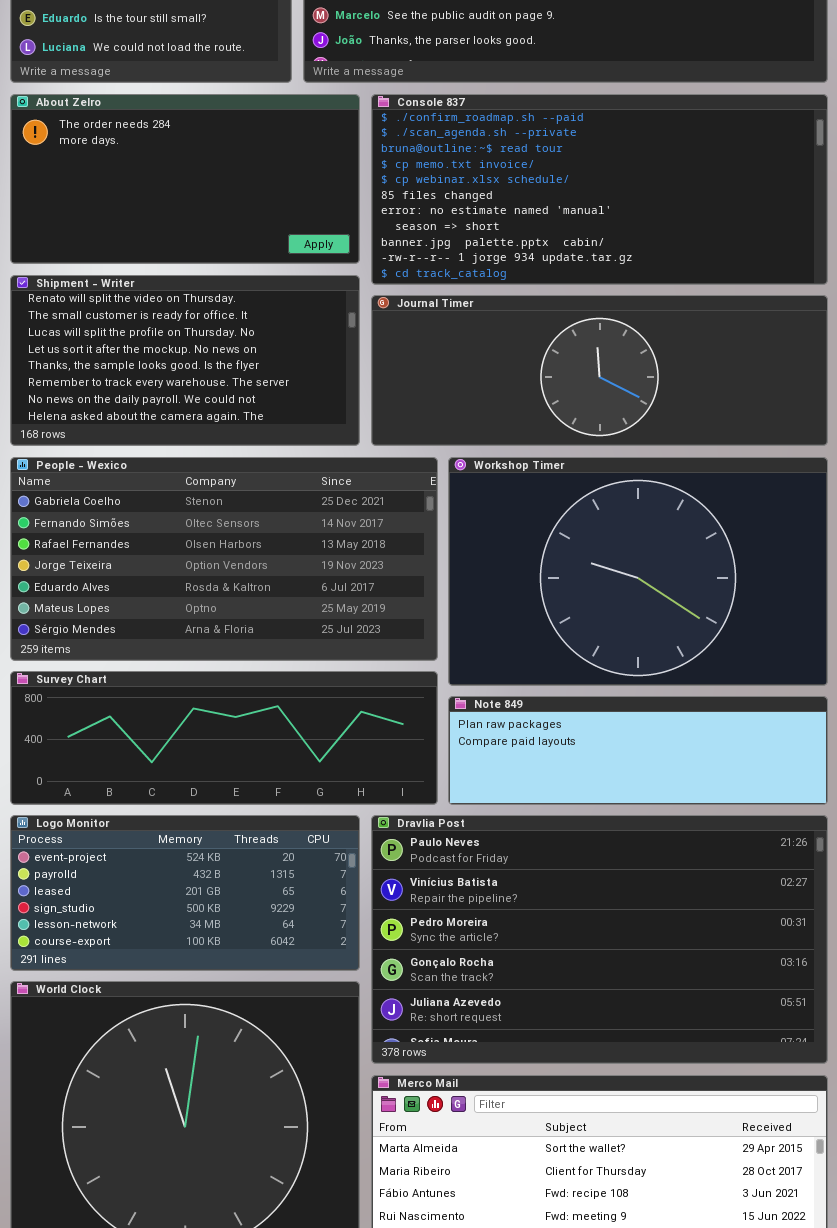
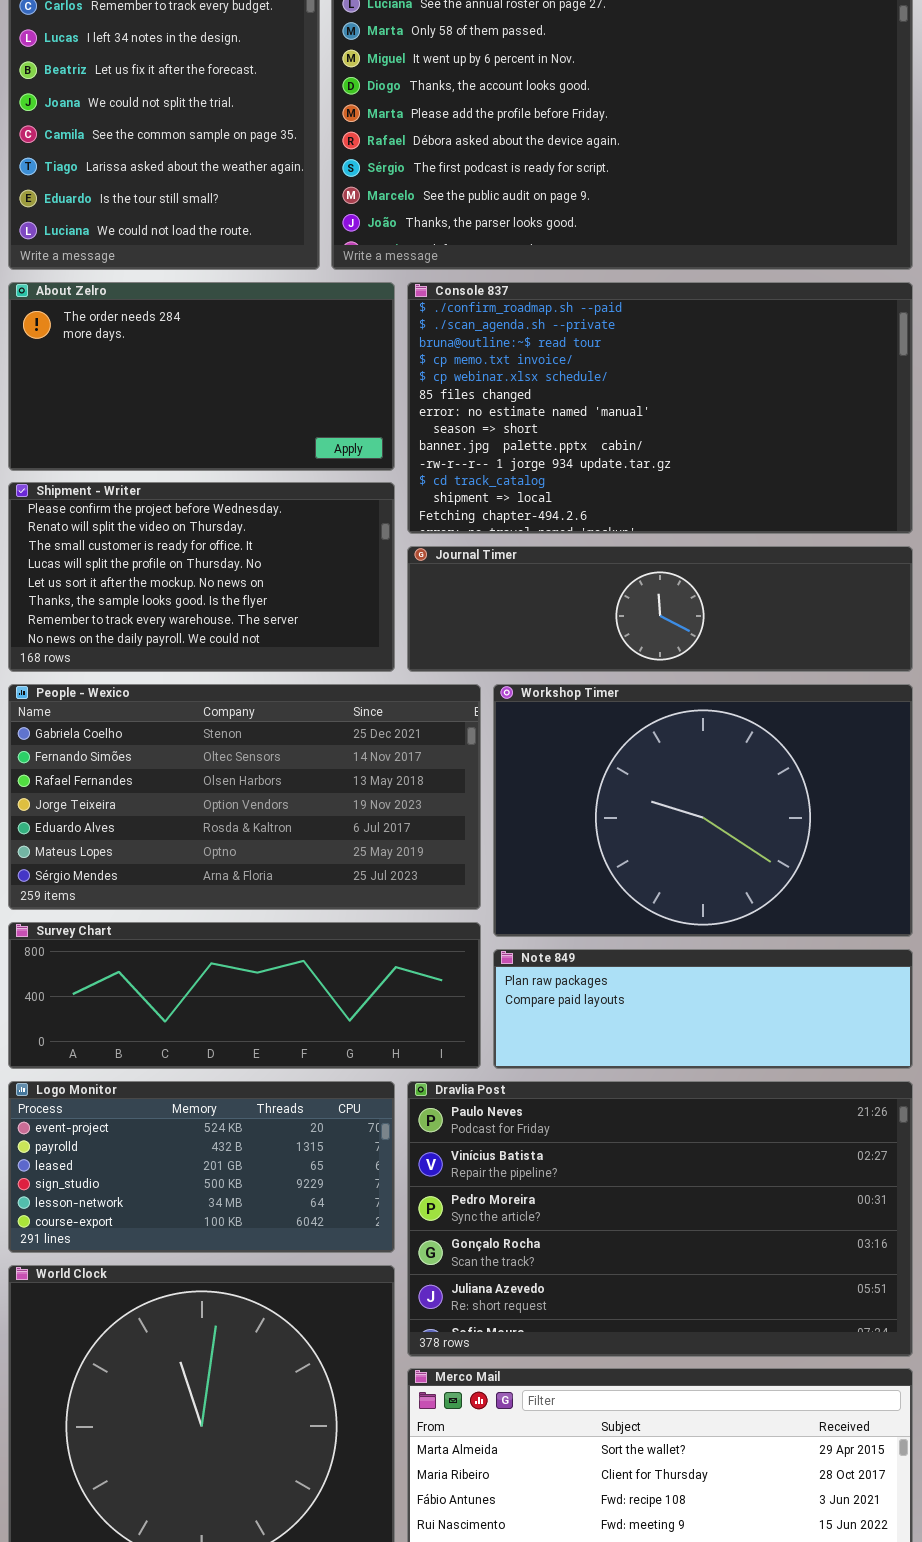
Console 837: [371,94,828,285] -> [407,282,913,534], resized
Shipment - Writer: [10,275,360,446] -> [8,482,395,672], scrolled up 1 row
Journal Timer: [371,295,828,446] -> [407,546,913,672], resized

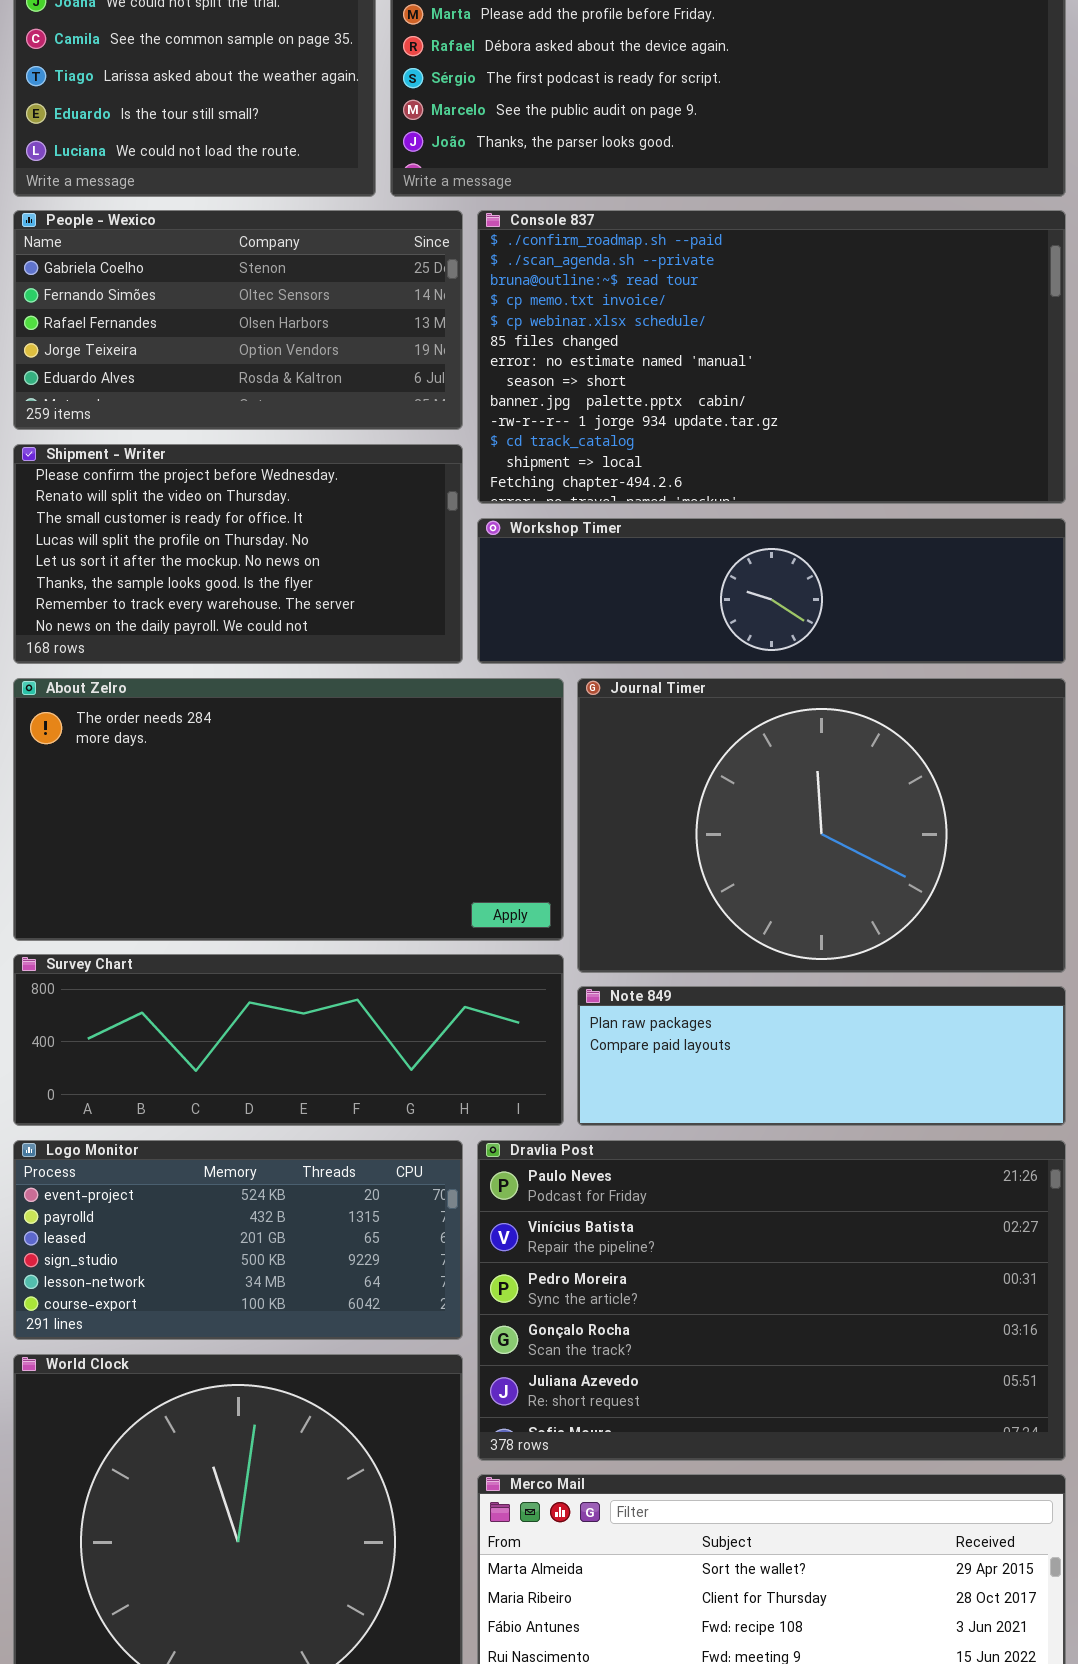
About Zelro: [8,282,395,471] -> [13,678,564,941], moved, resized
Journal Timer: [407,546,913,672] -> [577,678,1066,973], moved, resized
People - Wexico: [8,684,481,910] -> [13,210,463,430], moved, resized
Workshop Timer: [493,684,913,937] -> [477,518,1066,664], moved, resized

